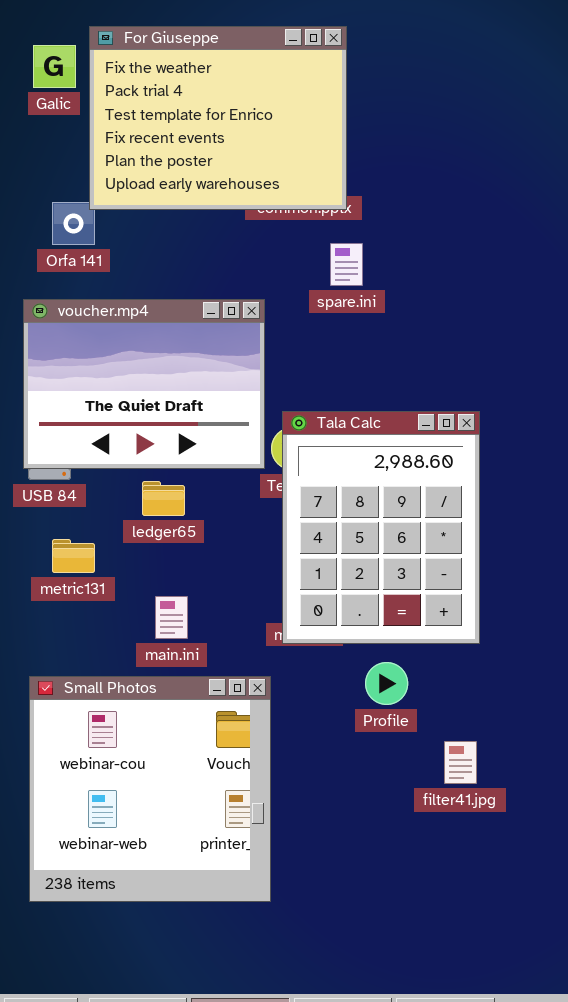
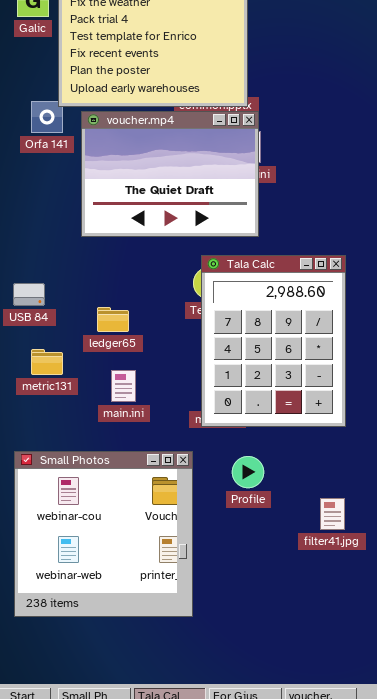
voucher.mp4: [23,299,265,469] -> [81,111,259,237], moved
main.ini: [155,596,188,639] -> [111,370,136,402], moved
Profile: [365,662,408,705] -> [232,456,264,488], moved

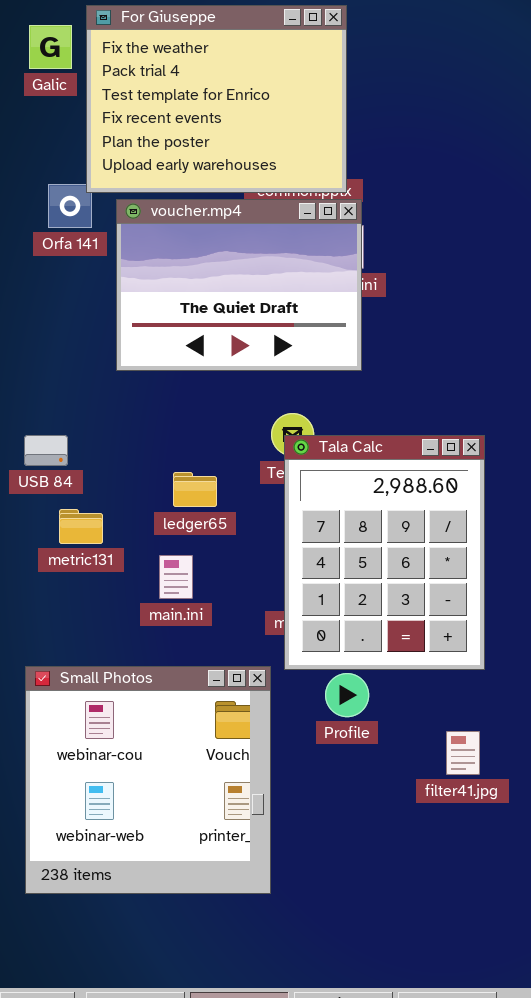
Tala Calc: [201,255,346,427] -> [284,435,485,670], moved
ledger65: [97,307,129,332] -> [173,472,217,507], moved
metric131: [31,349,63,375] -> [59,509,103,544], moved

